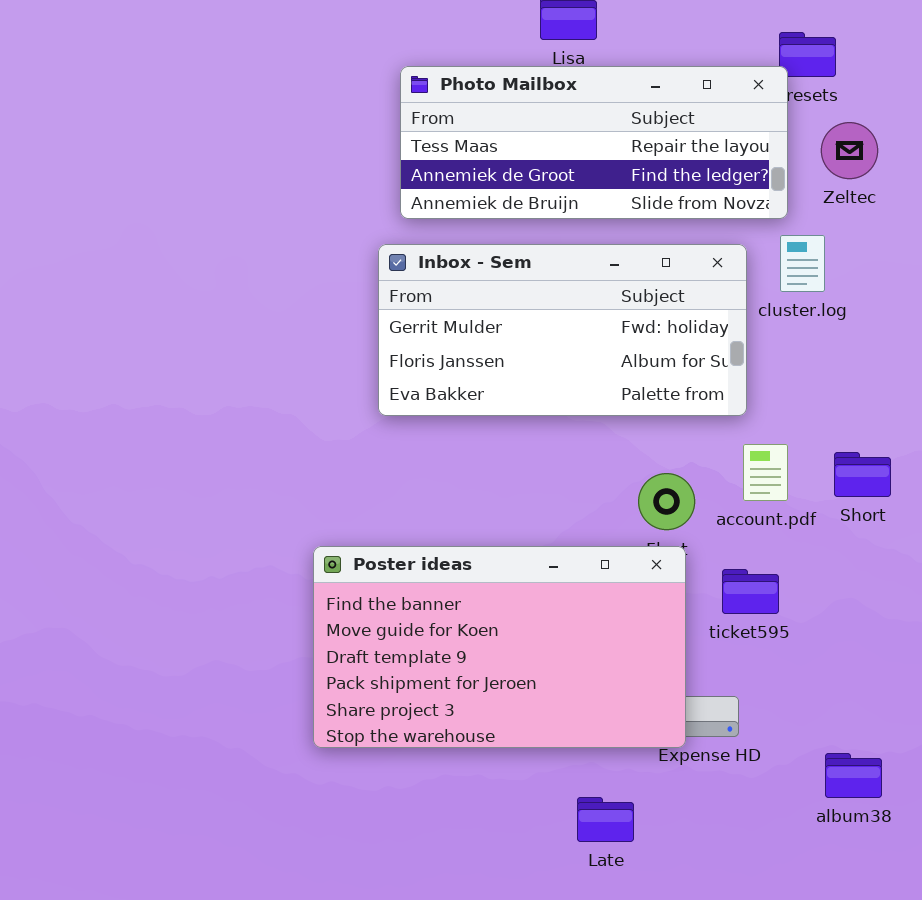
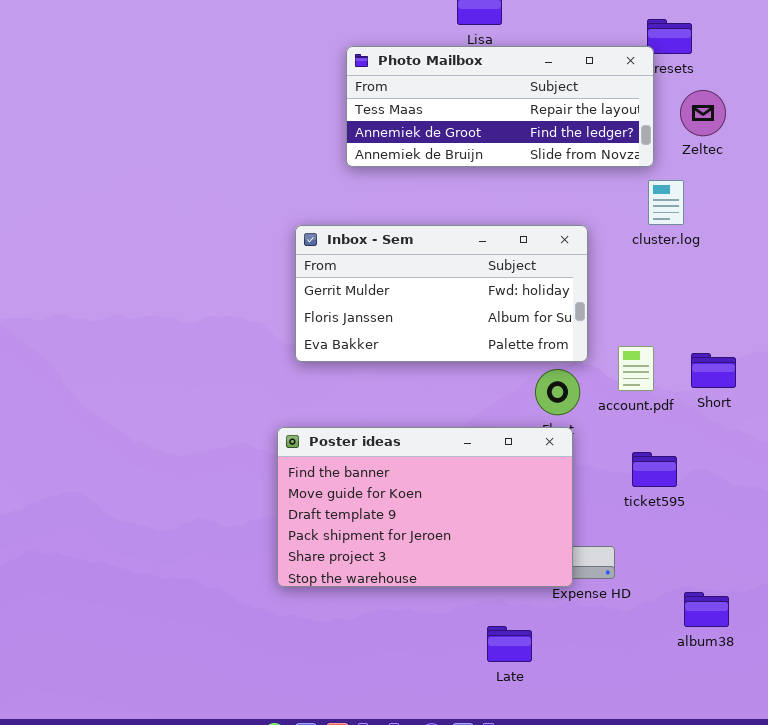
Inbox - Sem: [378,244,747,416] -> [295,225,588,362], moved
ticket595: [722,569,779,614] -> [632,452,677,487], moved

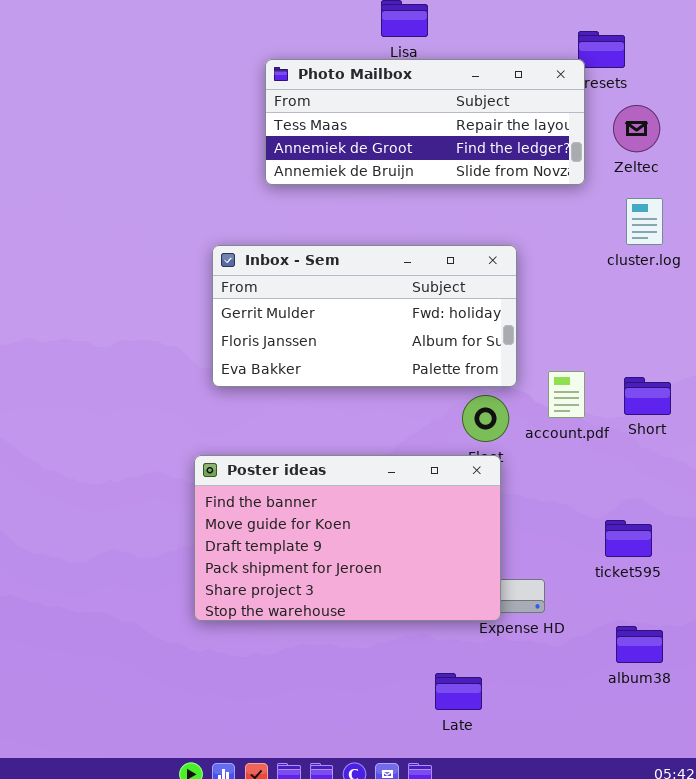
cluster.log: [648,180,684,225] -> [626,198,663,245], moved
ticket595: [632,452,677,487] -> [605,520,652,557], moved
Late: [487,626,532,662] -> [435,673,482,710], moved

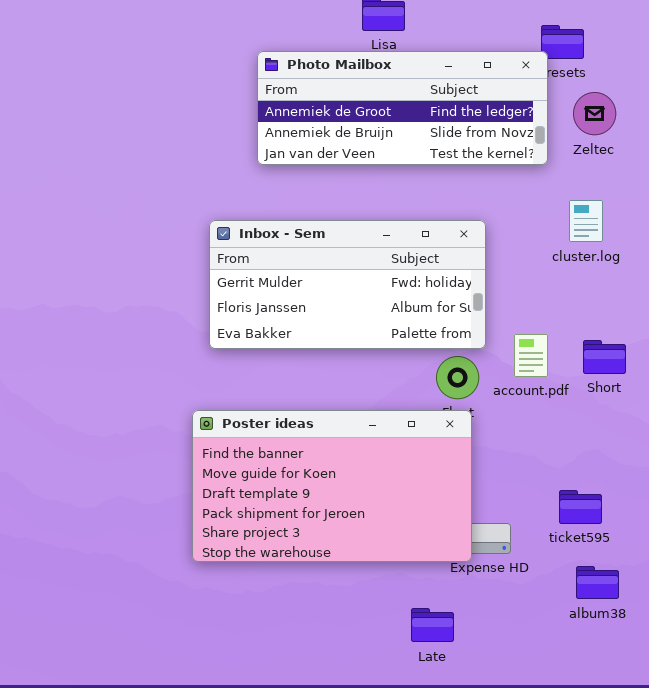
Photo Mailbox: [265,59,585,185] -> [257,51,548,165], scrolled down 1 row
cluster.log: [626,198,663,245] -> [569,200,603,242], moved
ticket595: [605,520,652,557] -> [559,490,602,524], moved

